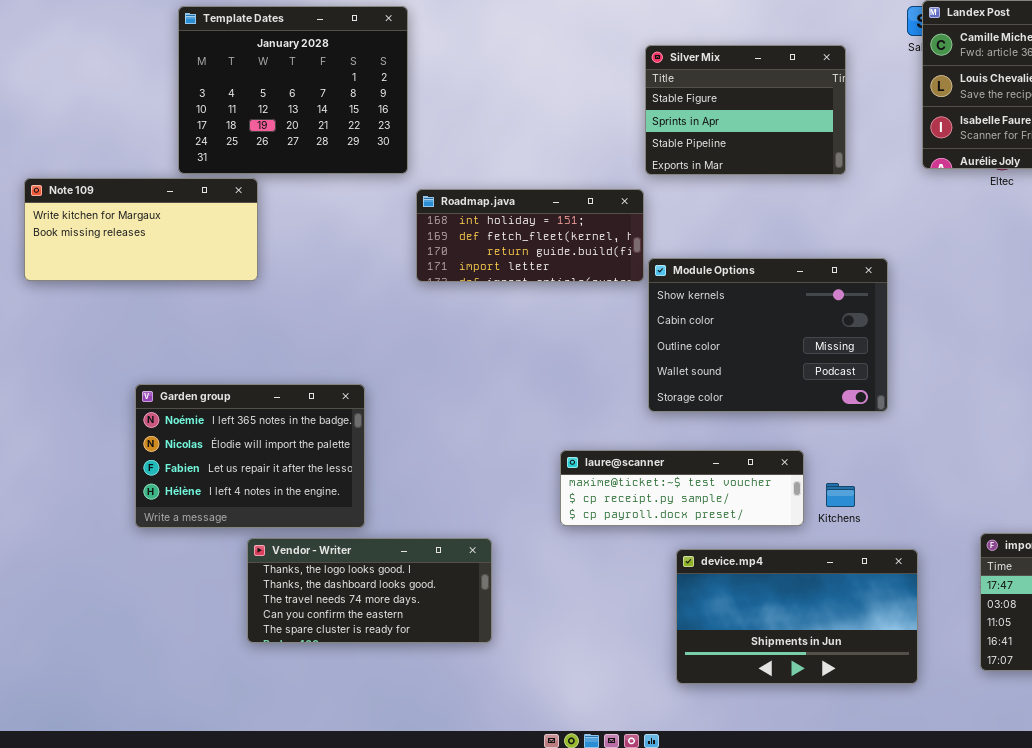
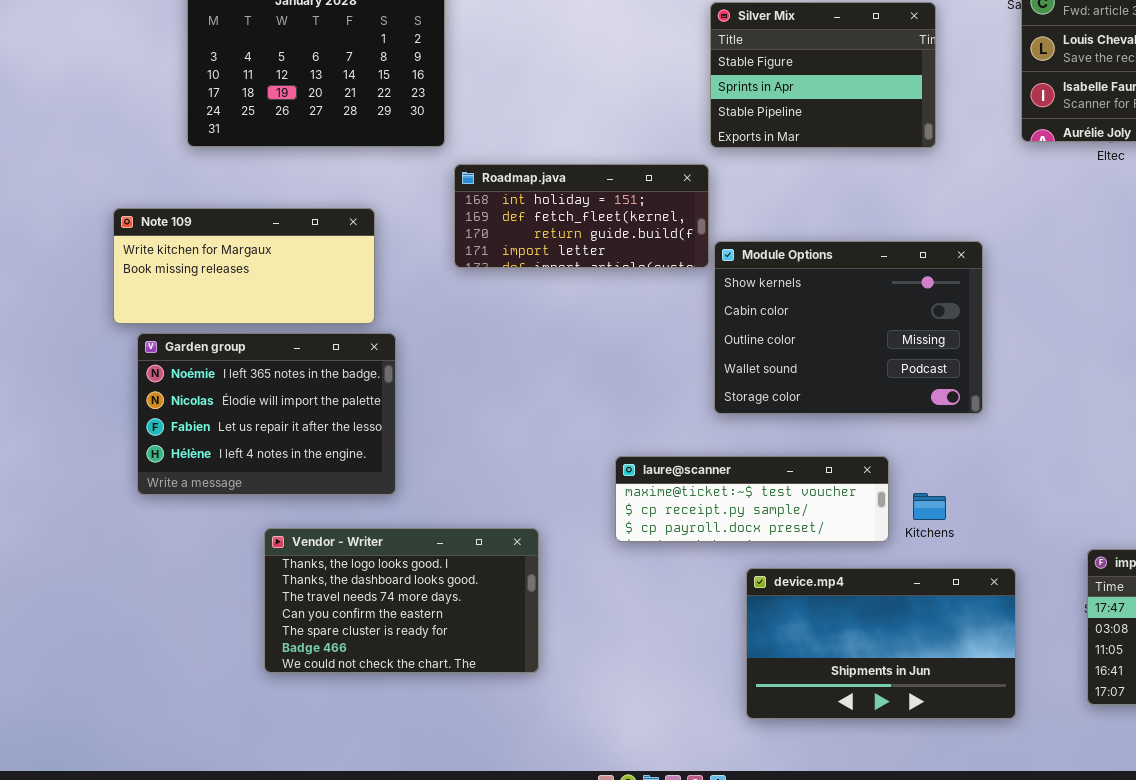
Note 109: [24,178,258,281] -> [113,208,375,324], moved
Garden group: [135,384,365,528] -> [137,333,396,495], moved
Vendor - Writer: [247,538,492,643] -> [264,528,539,673], resized

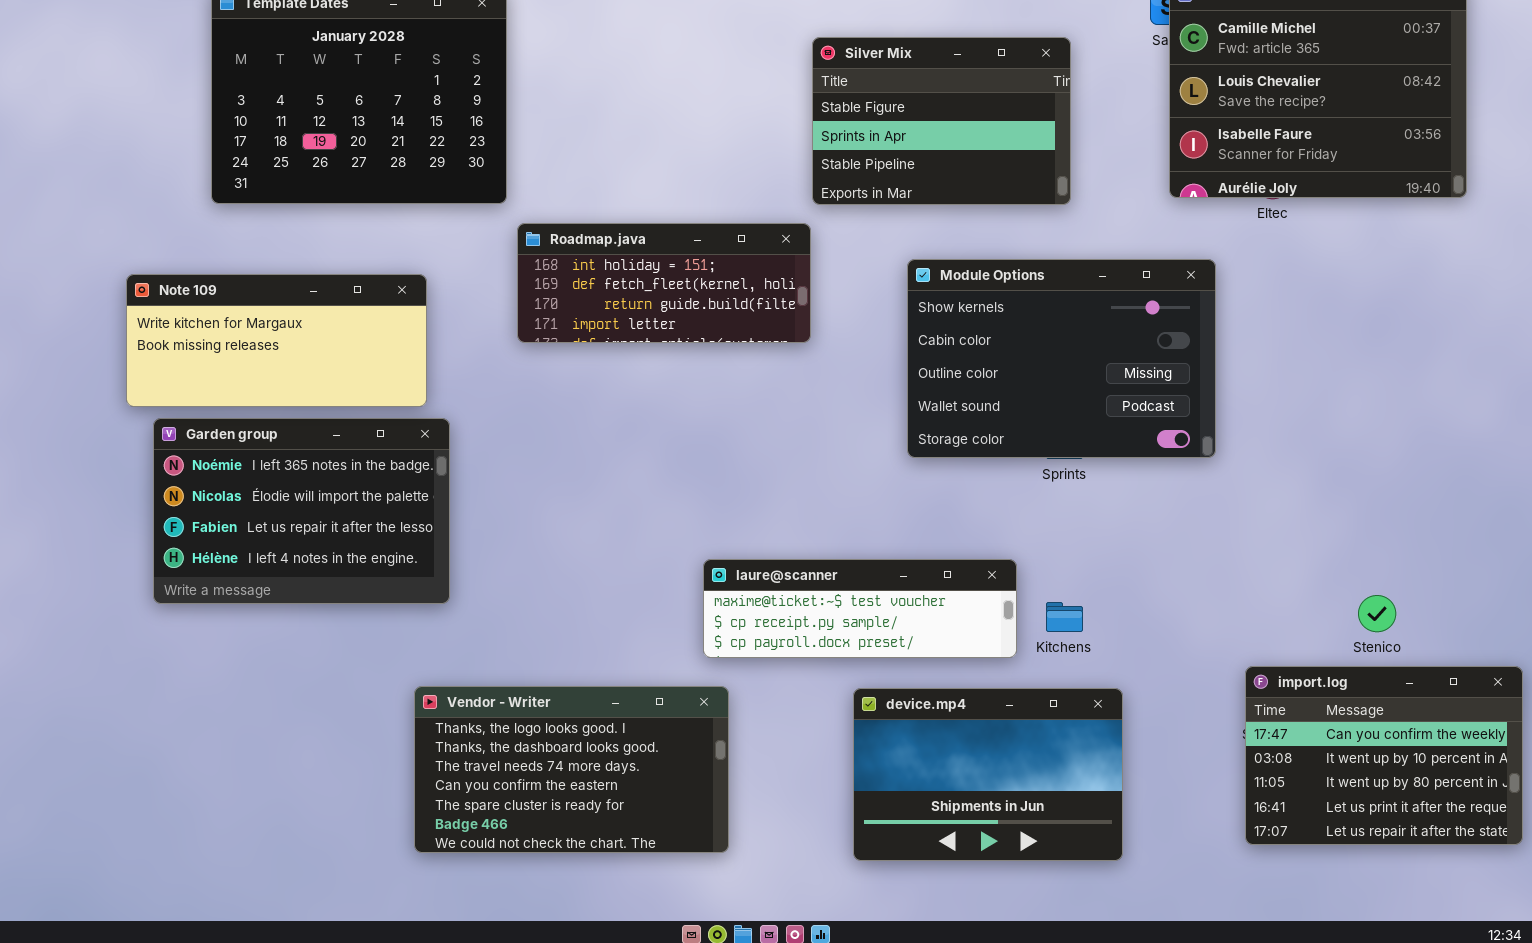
Module Options: [714,241,983,414] -> [907,259,1216,458], moved
Vendor - Writer: [264,528,539,673] -> [414,686,729,853], moved
device.mp4: [746,568,1016,719] -> [853,688,1123,861], resized

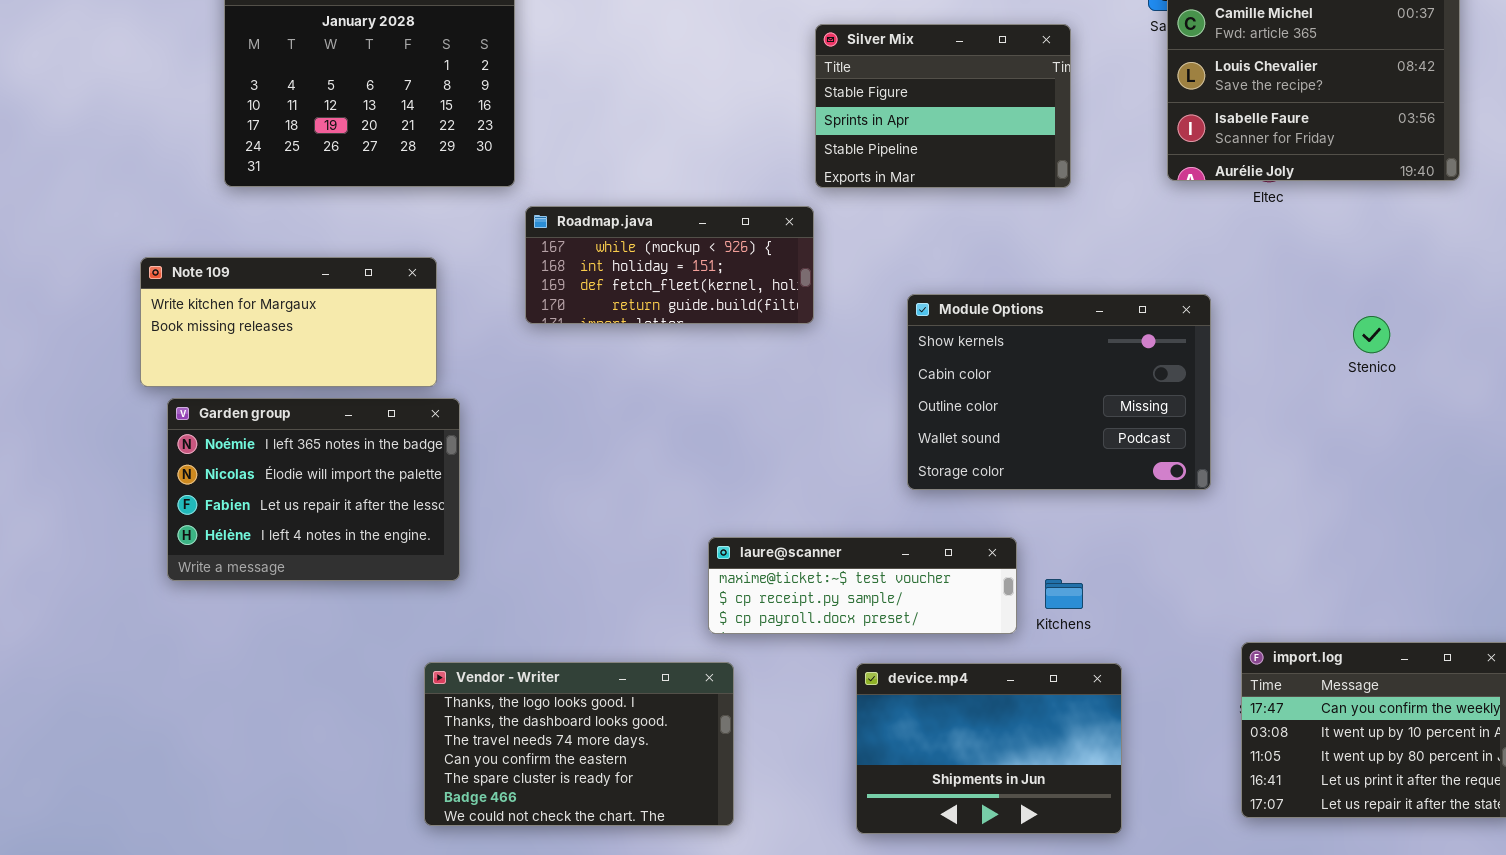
Roadmap.java: [517,223,811,343] -> [525,206,814,324], scrolled up 1 row
Module Options: [907,259,1216,458] -> [907,294,1211,490], moved
Stenico: [1358,595,1396,632] -> [1353,316,1390,353], moved

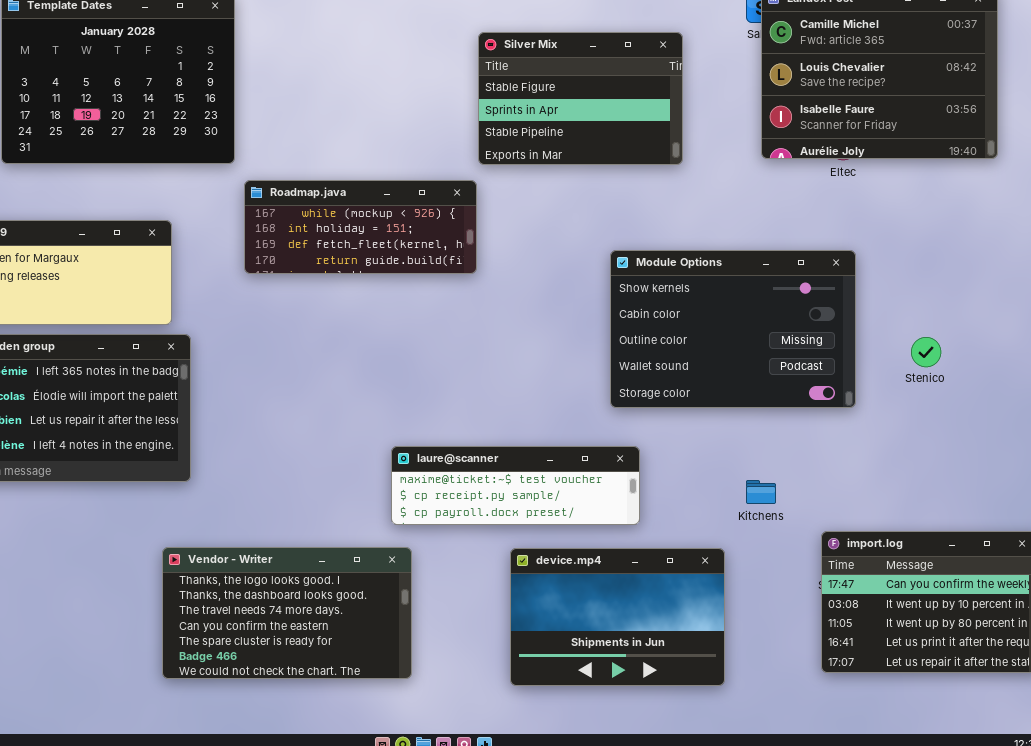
Module Options: [907,294,1211,490] -> [610,250,856,408], moved
Stenico: [1353,316,1390,353] -> [911,337,941,367], moved
Kitchens: [1045,579,1083,609] -> [746,480,776,504], moved

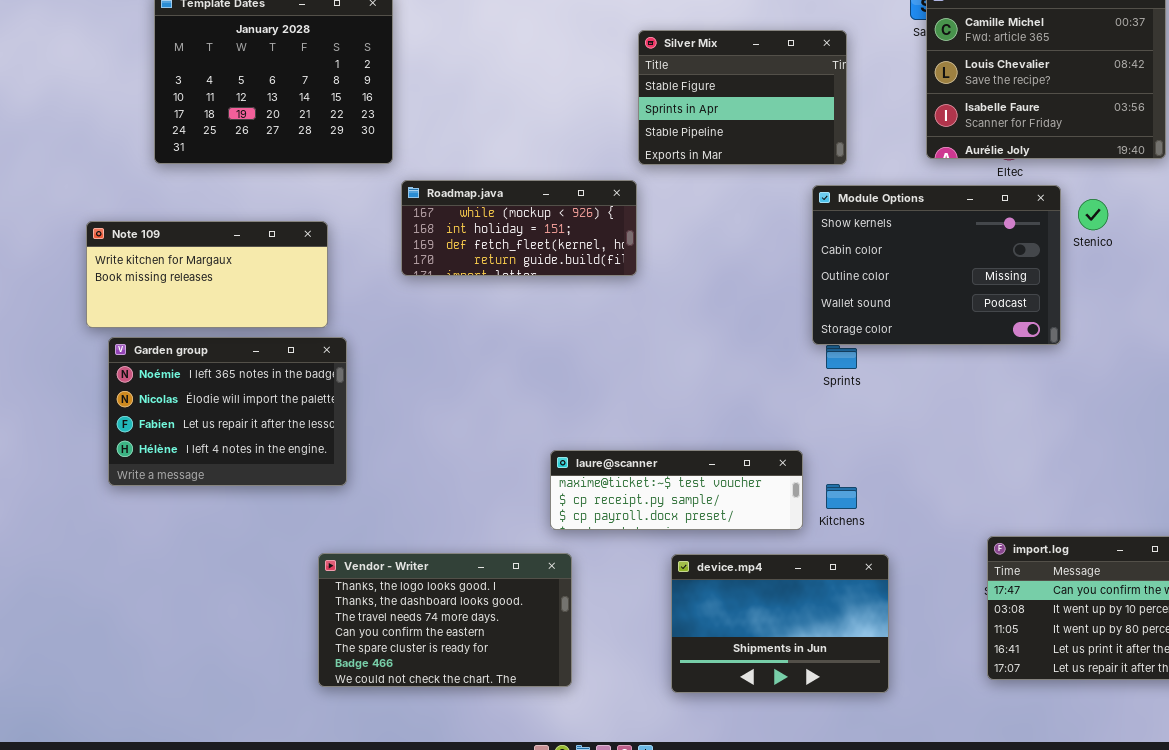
Module Options: [610,250,856,408] -> [812,185,1061,345], moved
Stenico: [911,337,941,367] -> [1078,199,1108,230], moved
Kitchens: [746,480,776,504] -> [826,484,857,509], moved

